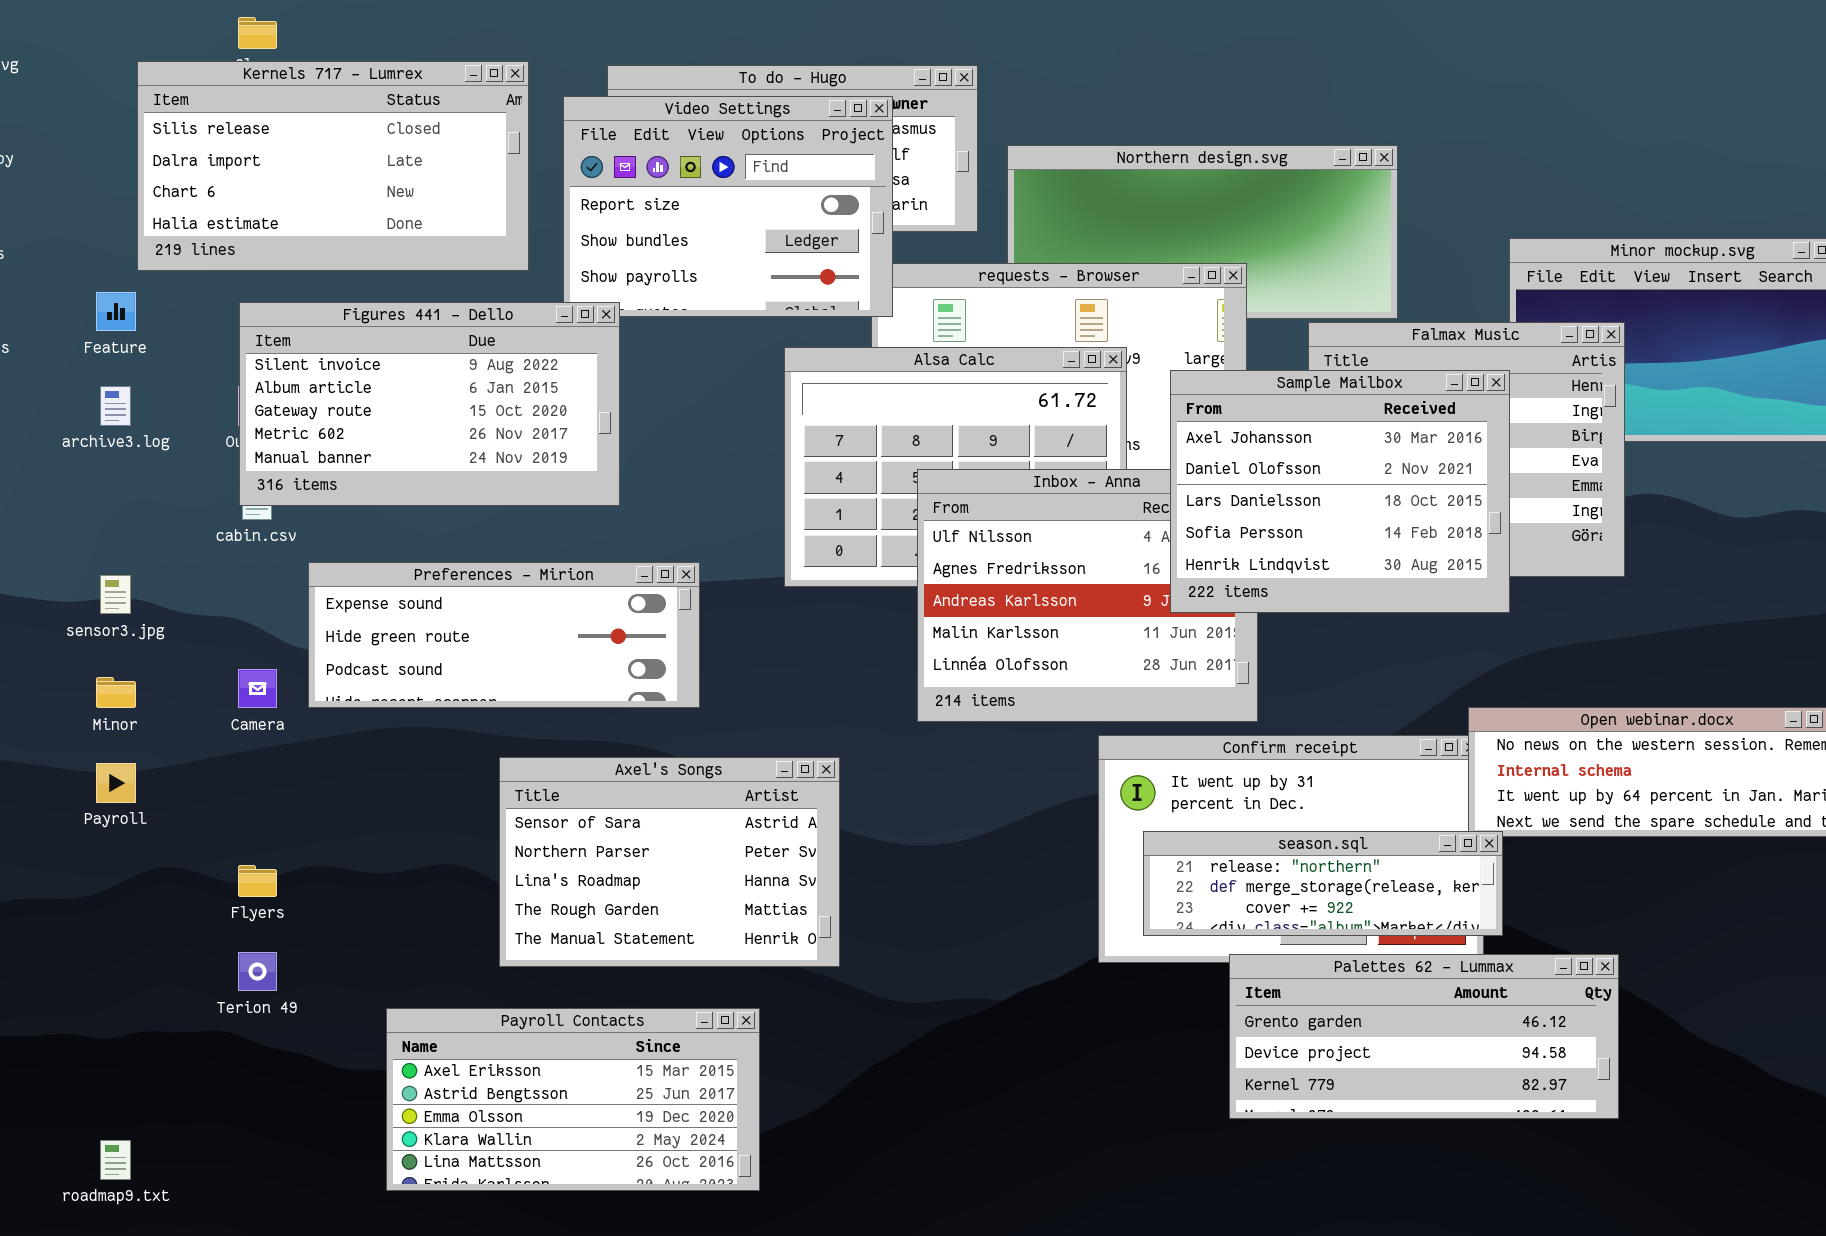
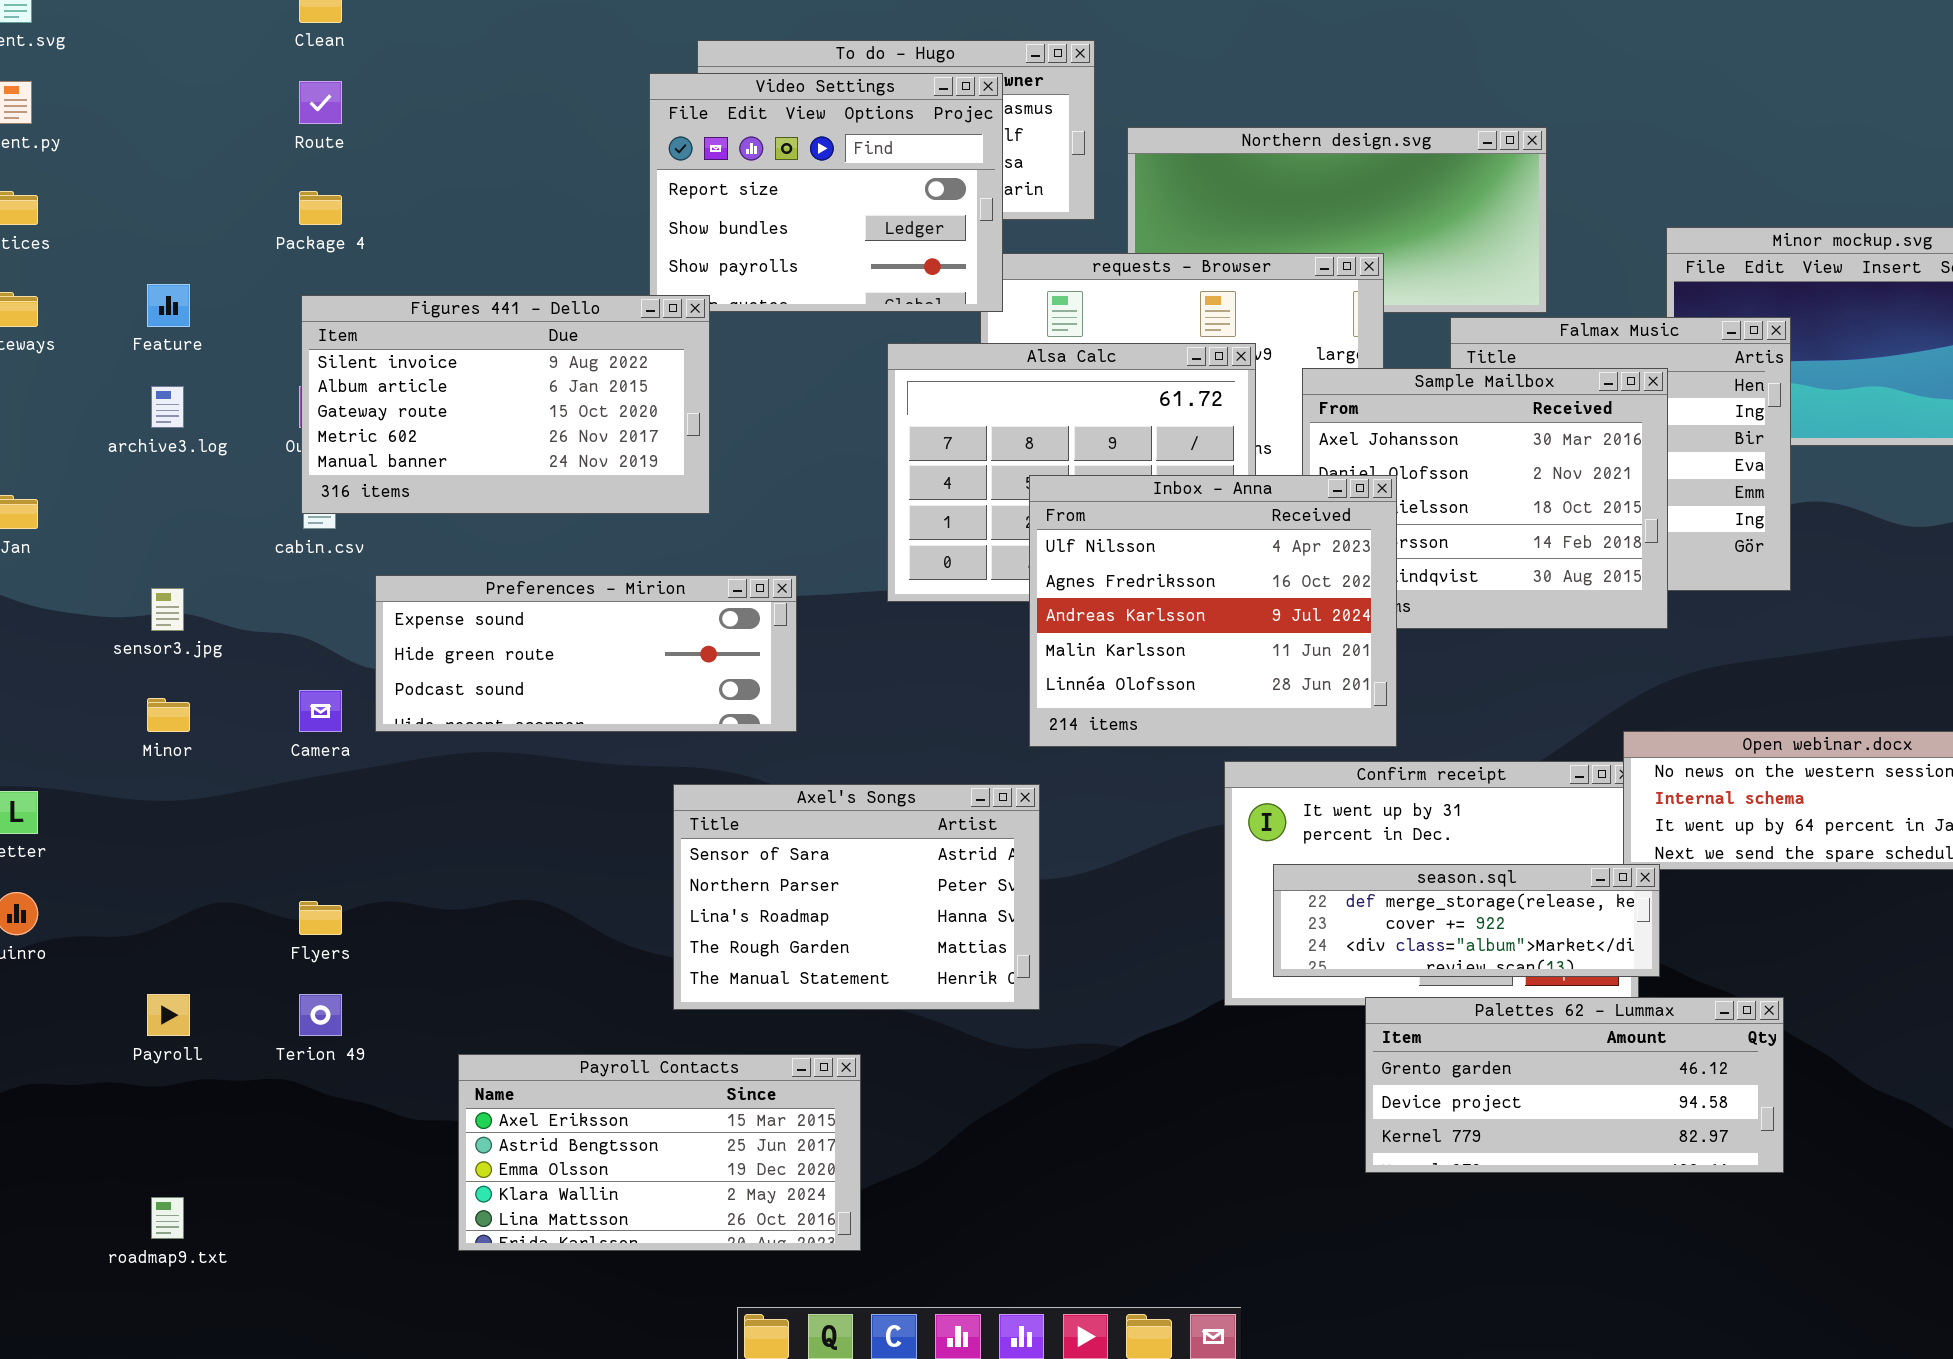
Kernels 717 - Lumrex: [137,61,529,271] -> none, closed
Inbox - Anna: [917,469,1258,722] -> [1029,475,1397,747], raised
Axel's Songs: [499,757,840,967] -> [673,784,1040,1010], moved
Payroll: [96,763,136,803] -> [147,994,190,1036], moved
season.sql: [1143,831,1503,936] -> [1273,864,1660,977], scrolled down 1 row

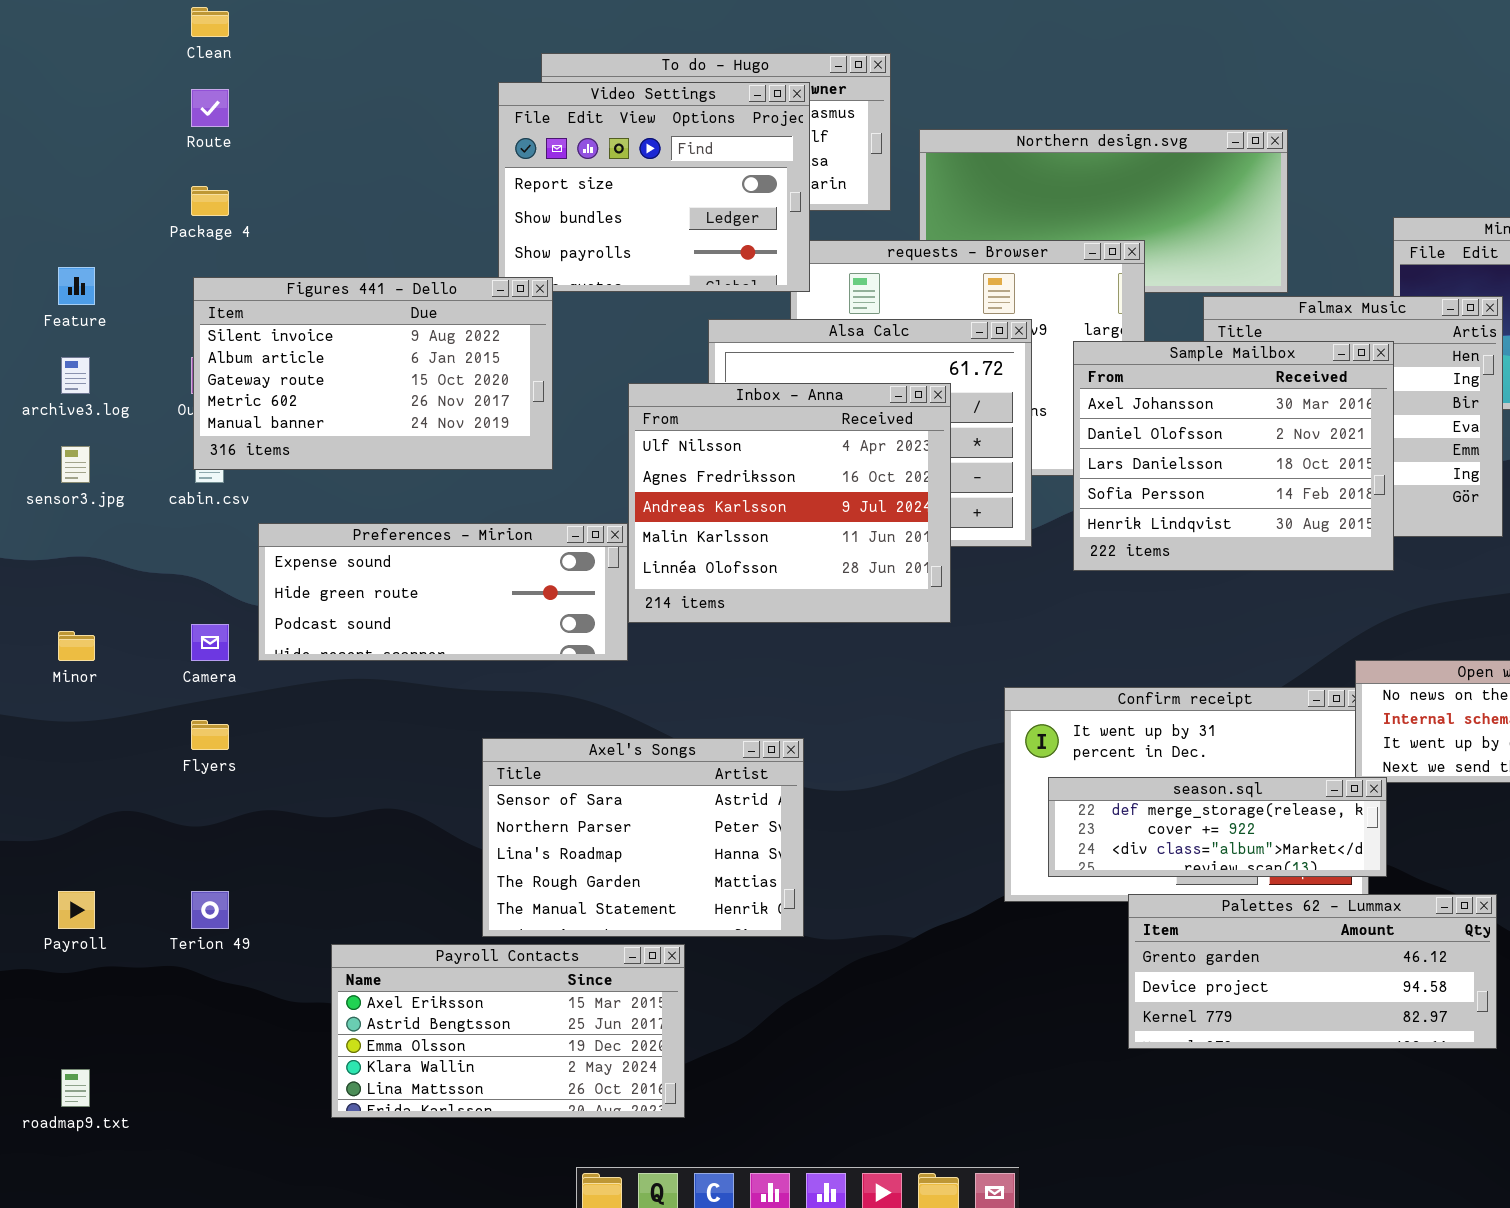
Inbox - Anna: [1029,475,1397,747] -> [628,383,951,623], moved
sensor3.jpg: [151,588,184,631] -> [61,446,90,483], moved
Axel's Songs: [673,784,1040,1010] -> [482,738,804,937], moved
Flyers: [299,901,342,935] -> [191,720,229,750], moved

